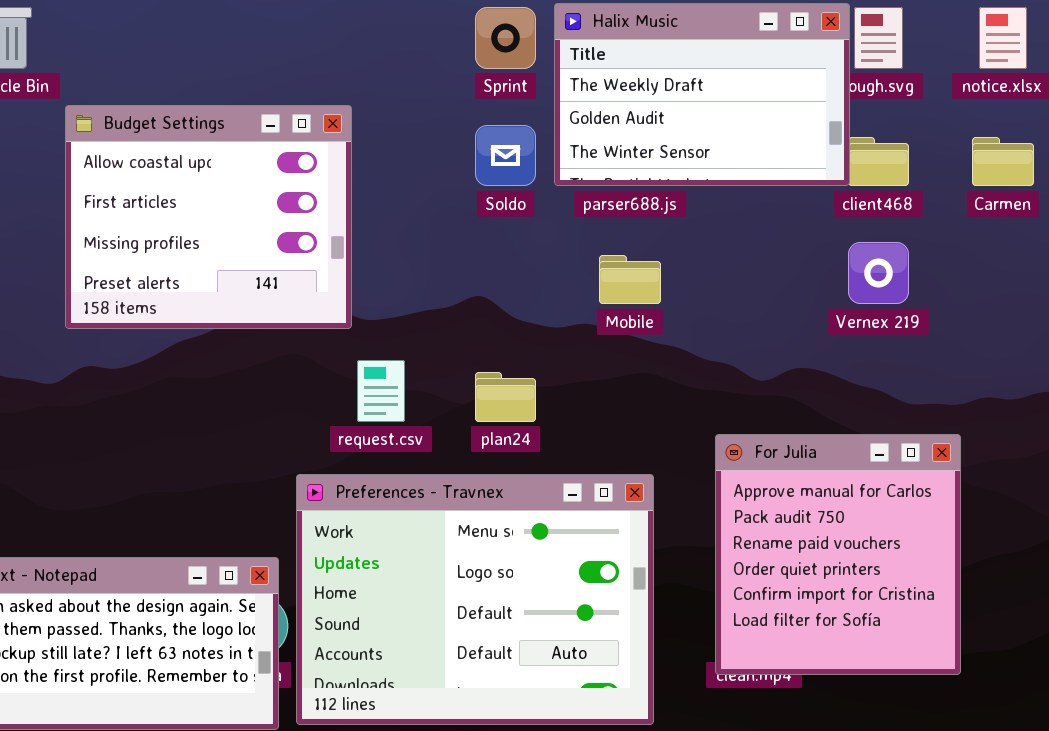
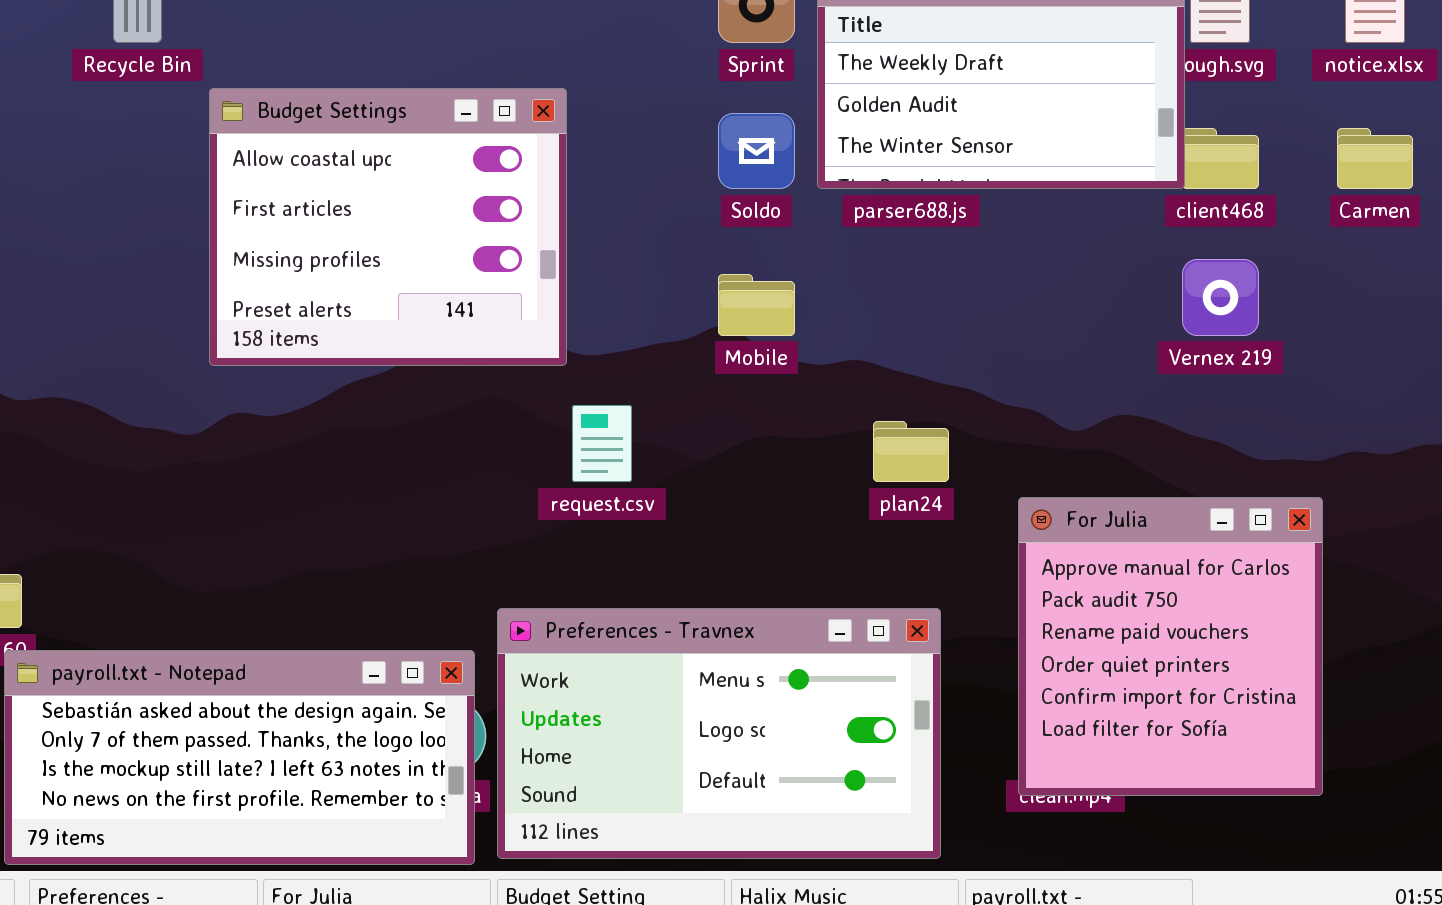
Mobile: [599,255,661,304] -> [718,274,795,336], moved
plan24: [475,372,536,422] -> [873,421,949,482], moved
Preferences - Travnex: [296,474,654,725] -> [497,608,941,859], resized

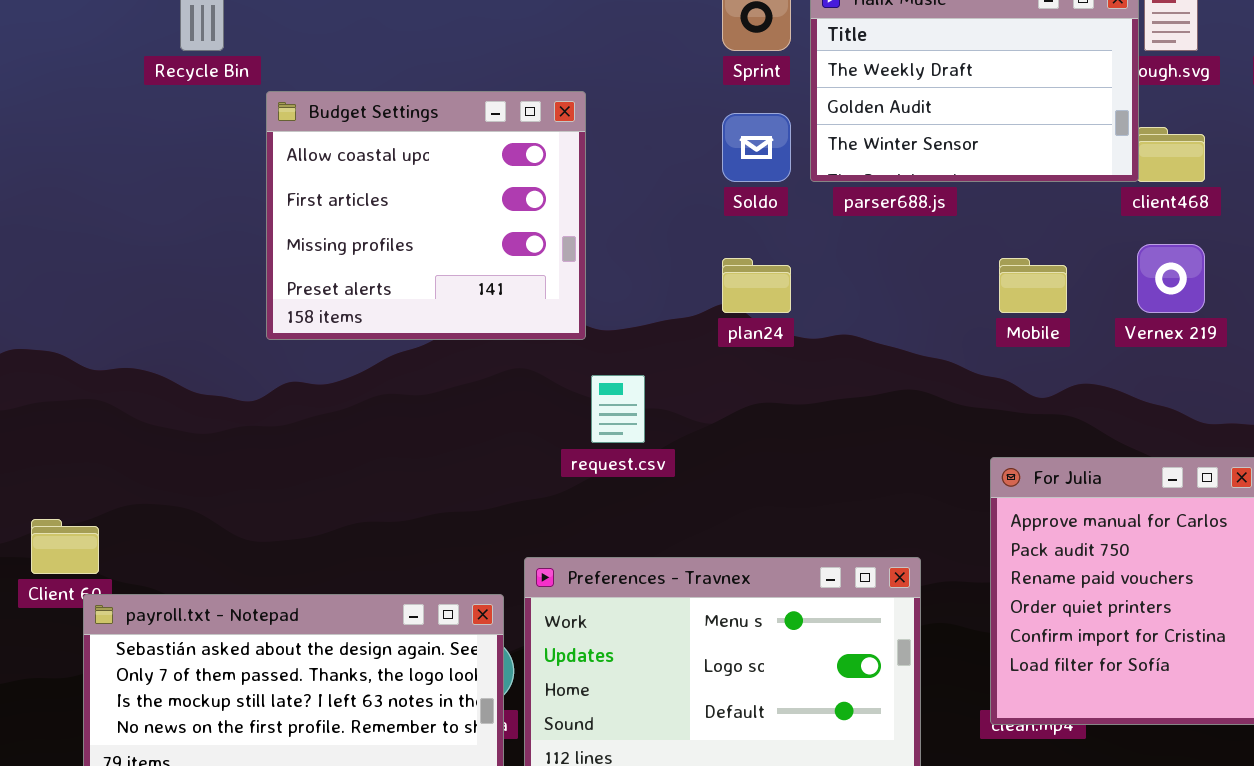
Mobile: [718,274,795,336] -> [999,258,1067,313], moved
plan24: [873,421,949,482] -> [722,258,791,313], moved

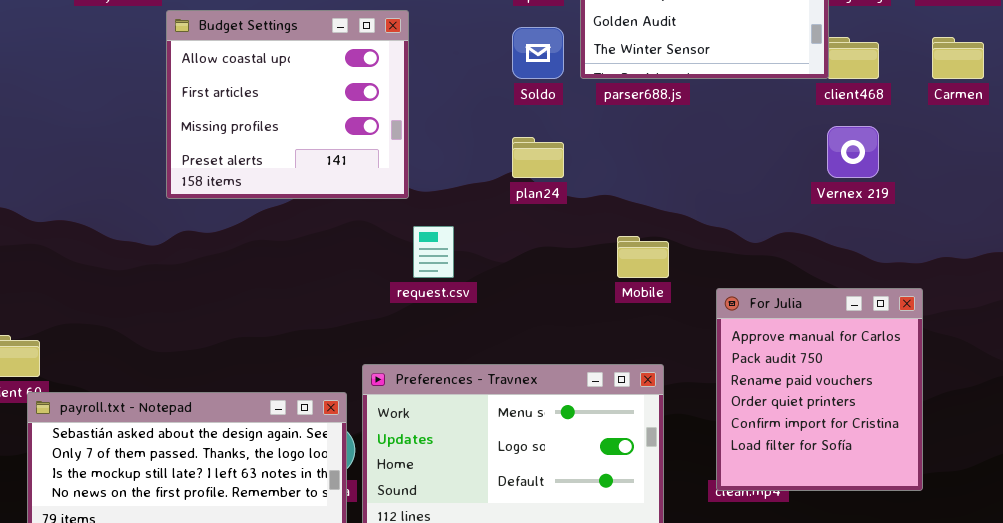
Mobile: [999,258,1067,313] -> [617,236,669,278], moved

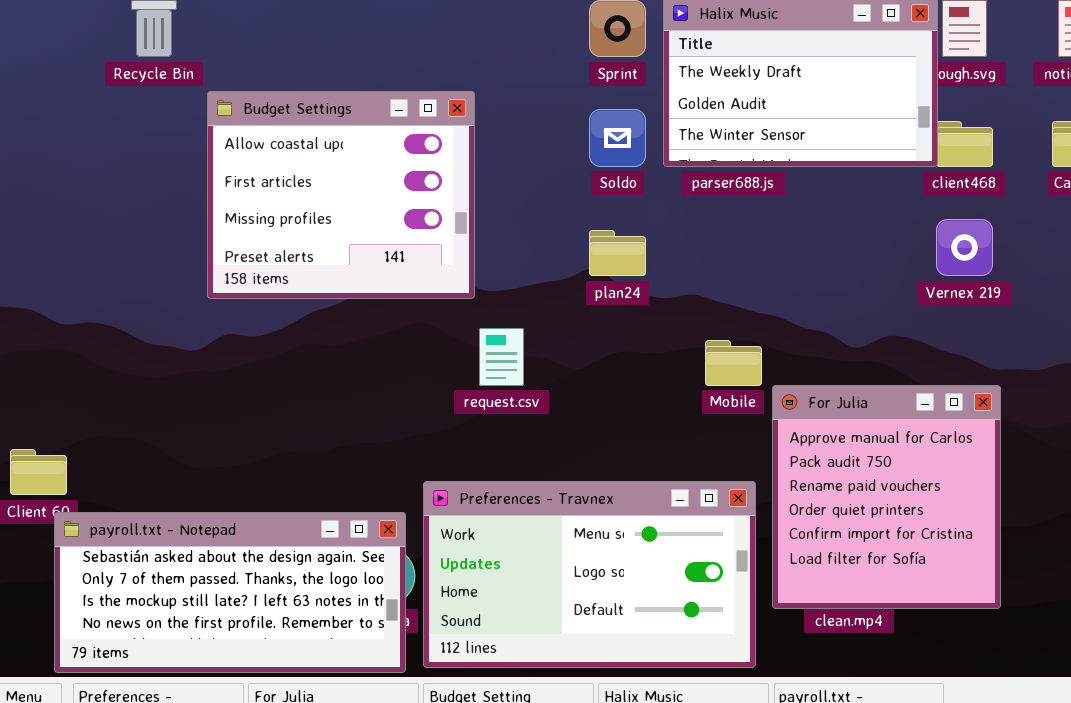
For Julia: [716,288,923,491] -> [772,385,1001,609], moved

